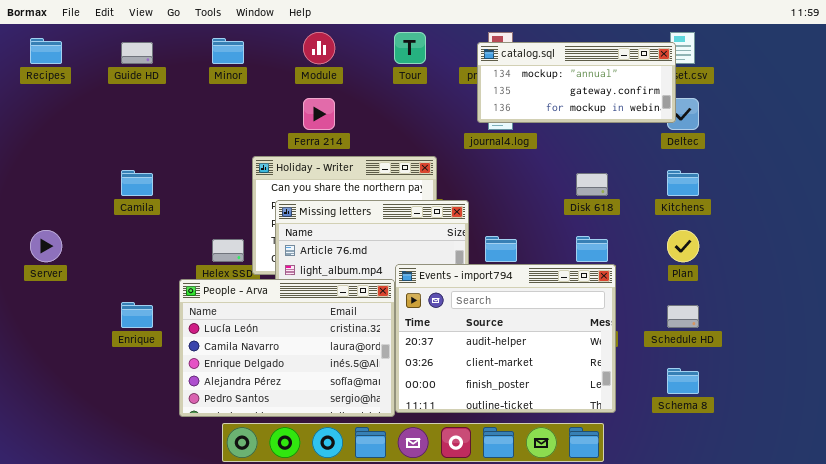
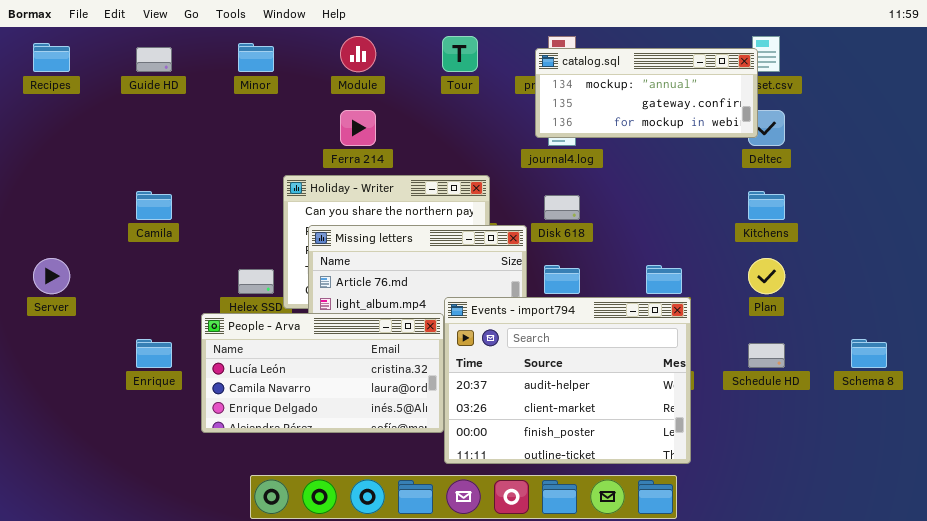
Disk 618: [576,173,608,196] -> [544,195,580,220], moved
People - Arva: [179,279,395,417] -> [201,313,444,433], resized
Schema 8: [667,368,699,394] -> [851,339,887,368], moved

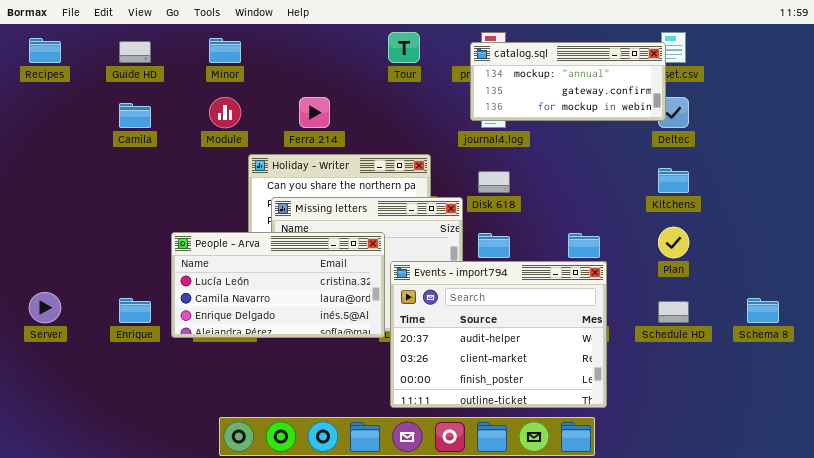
Module: [340,36,376,72] -> [209,97,241,128], moved
Camila: [136,191,172,220] -> [119,103,151,128], moved
Server: [33,258,70,294] -> [29,292,61,323], moved
People - Arva: [201,313,444,433] -> [171,232,385,338], moved

